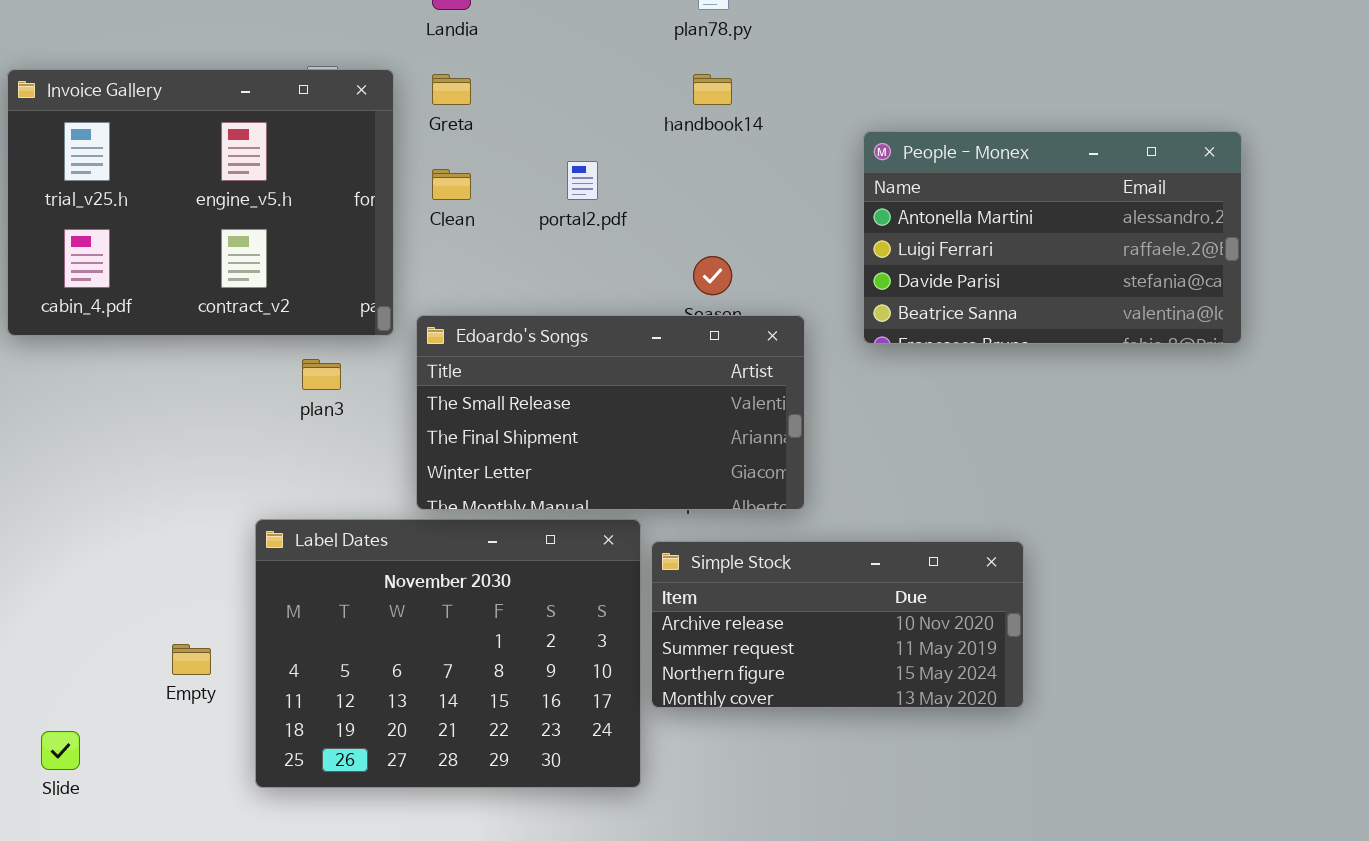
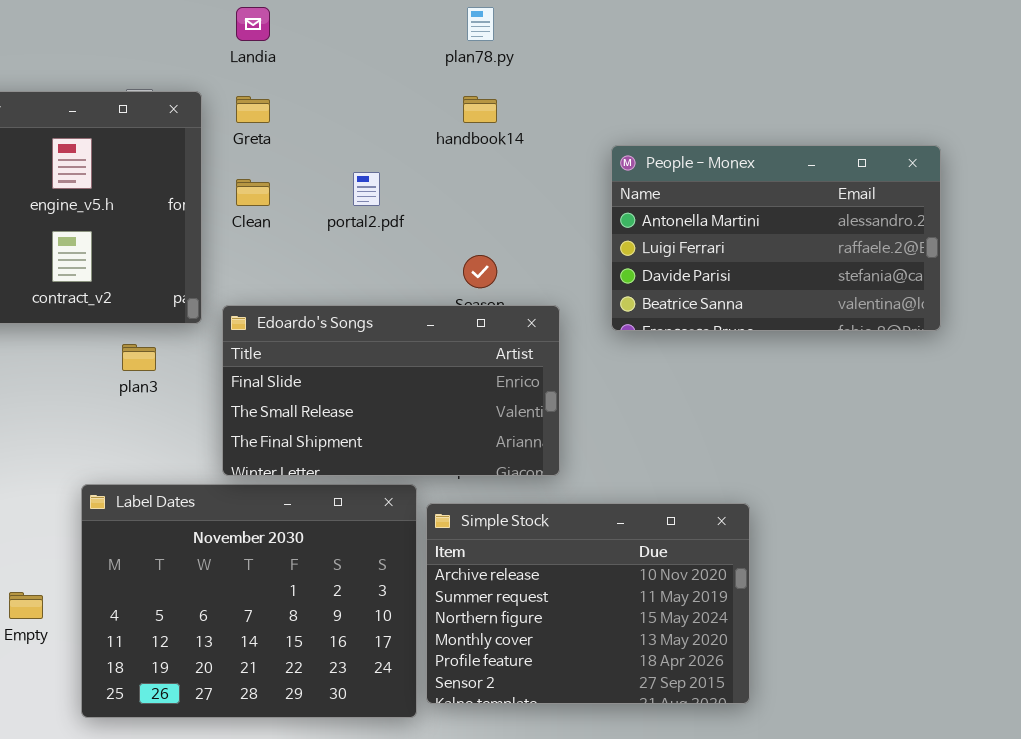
Edoardo's Songs: [416,315,805,510] -> [222,305,560,476], scrolled up 1 row
Simple Stock: [651,541,1024,708] -> [426,503,750,704], resized

